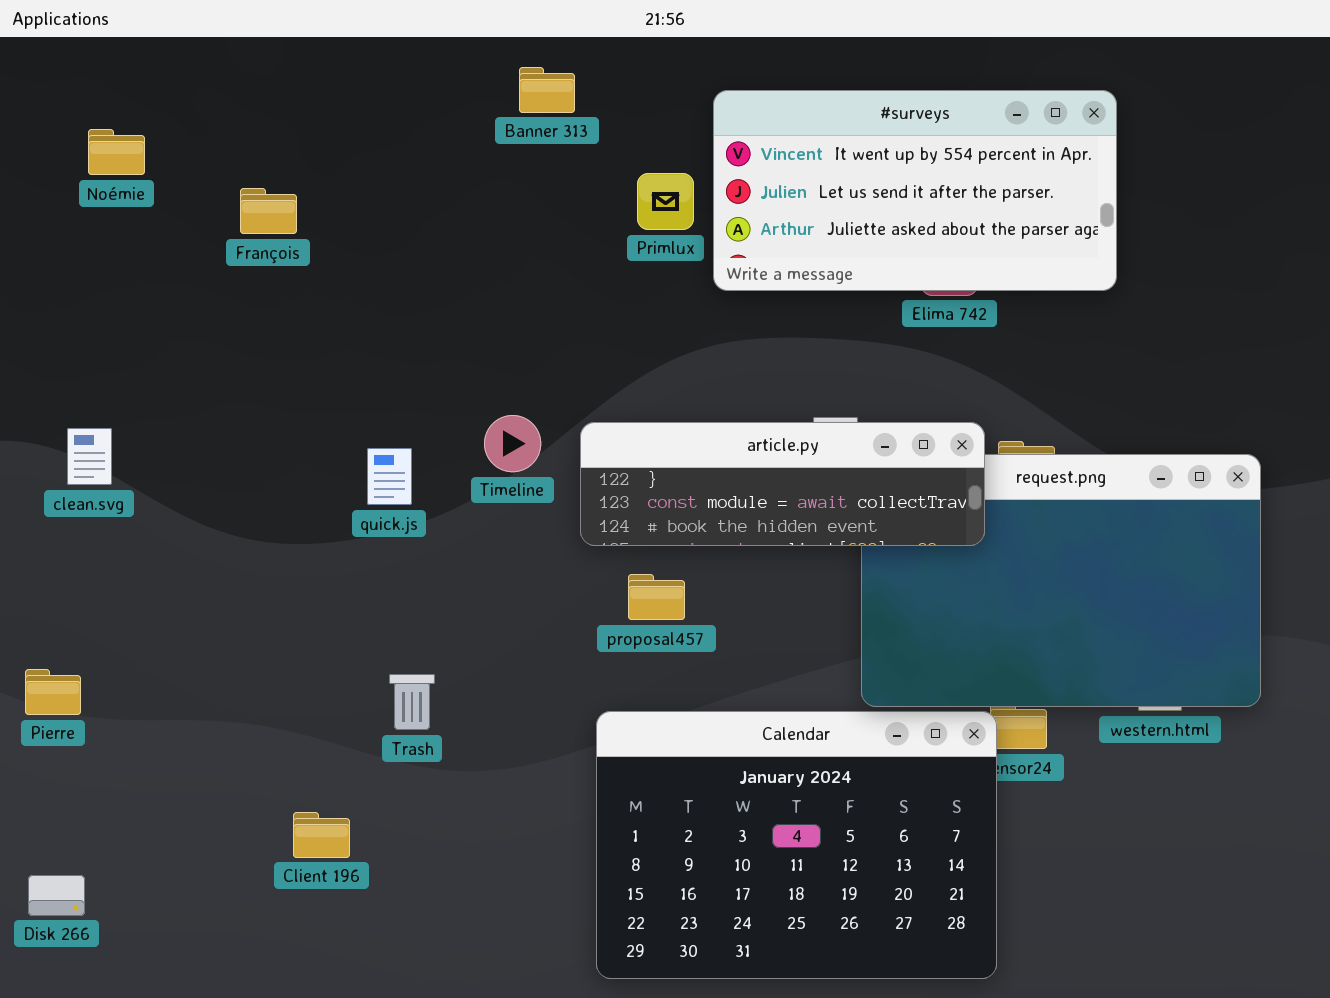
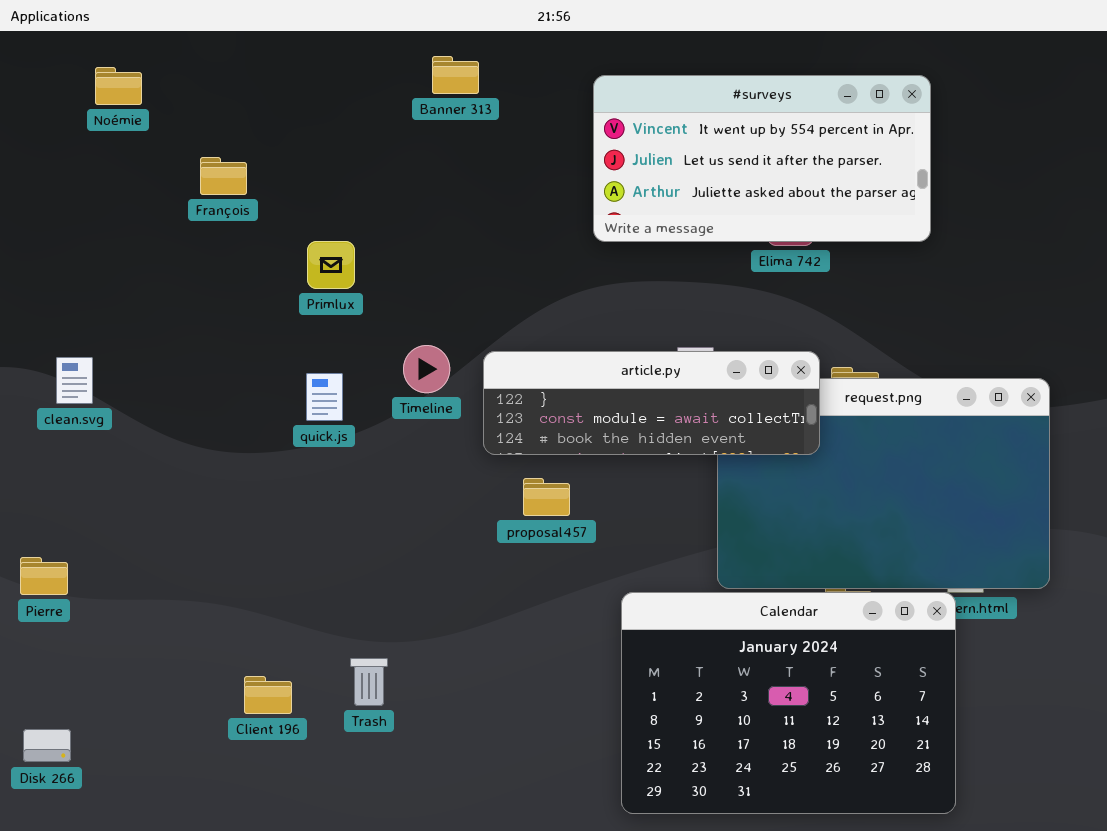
Noémie: [88,129,145,175] -> [95,67,142,105], moved
Primlux: [637,173,694,230] -> [307,241,355,289], moved
Trash: [389,674,435,730] -> [350,658,388,706], moved
Calendar: [596,711,997,979] -> [621,592,956,814], moved

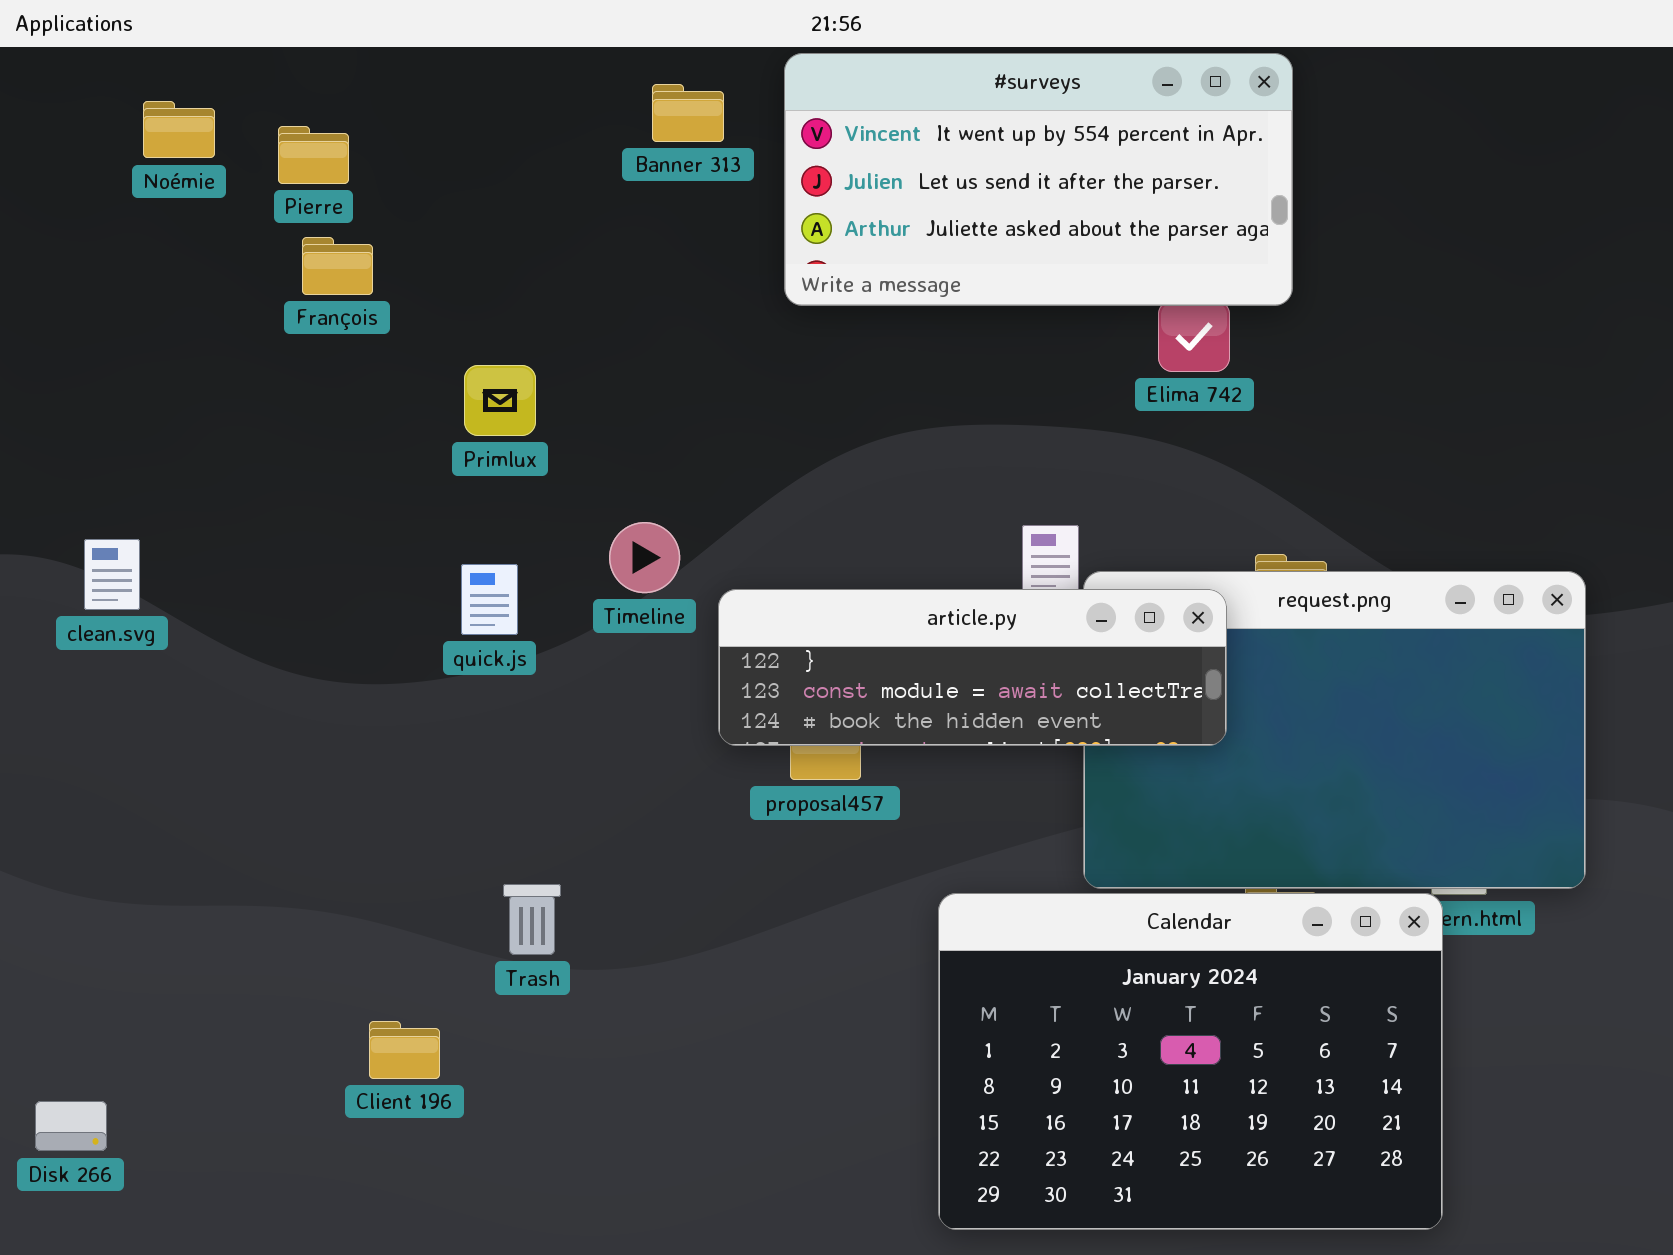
#surveys: [593,75,931,242] -> [784,53,1293,306], moved
article.py: [483,351,820,455] -> [718,589,1227,746], moved
Pierre: [20,557,68,595] -> [278,126,349,184], moved
Trash: [350,658,388,706] -> [503,884,561,955], moved

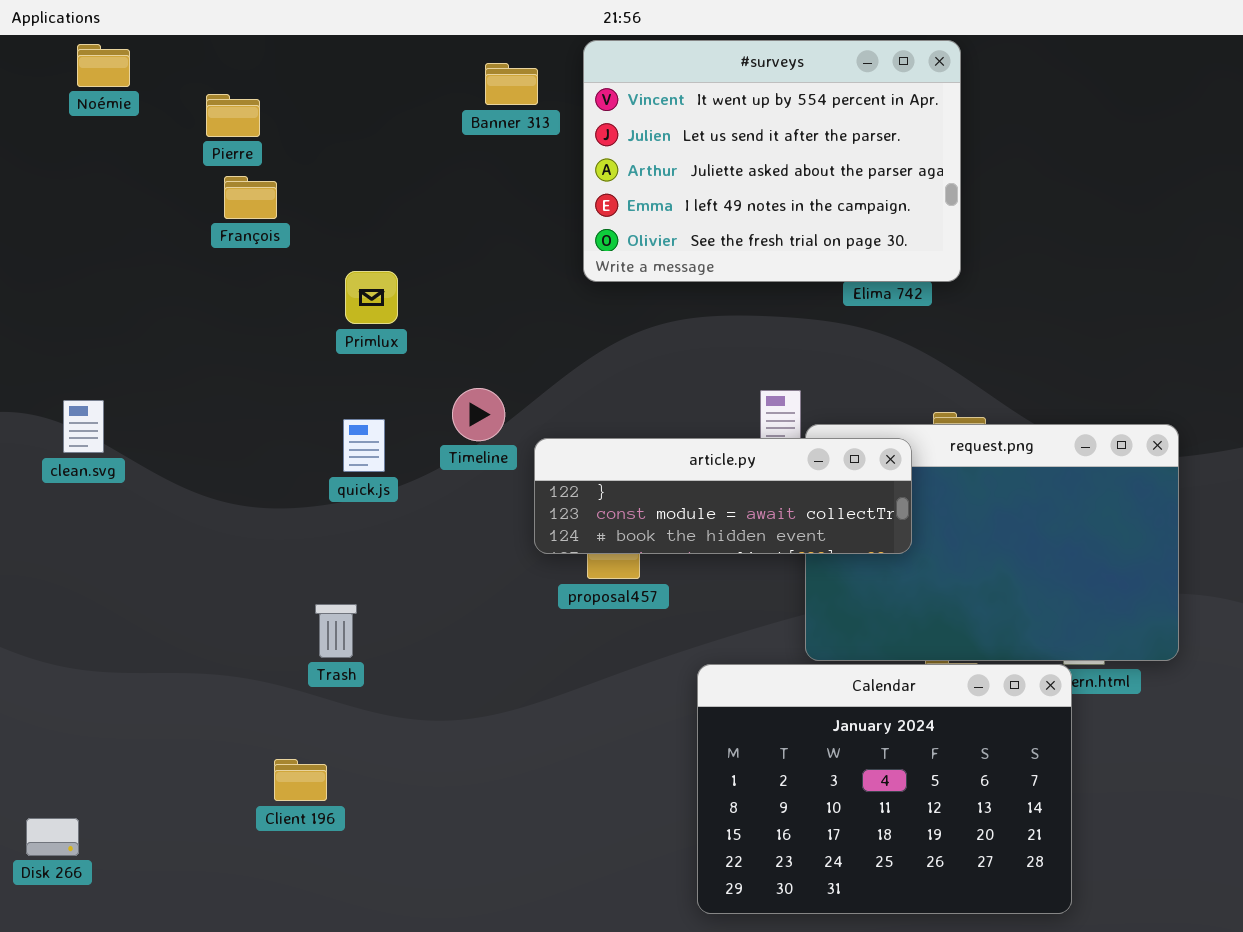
#surveys: [784,53,1293,306] -> [583,40,961,282], resized
Noémie: [143,101,215,158] -> [77,44,130,87], moved
Trash: [503,884,561,955] -> [315,604,357,658], moved

